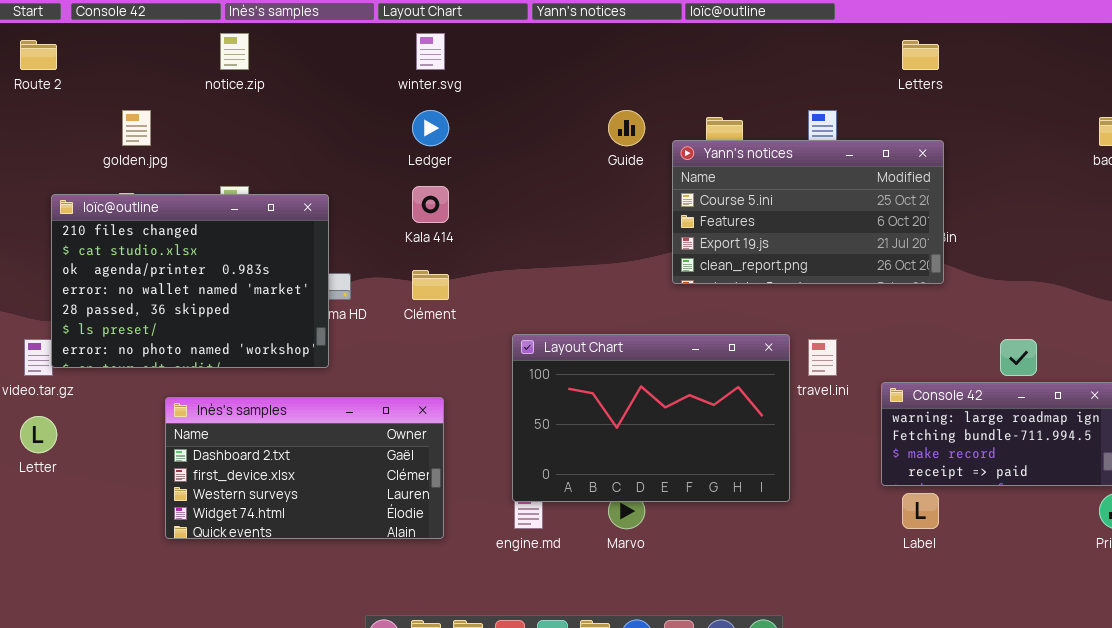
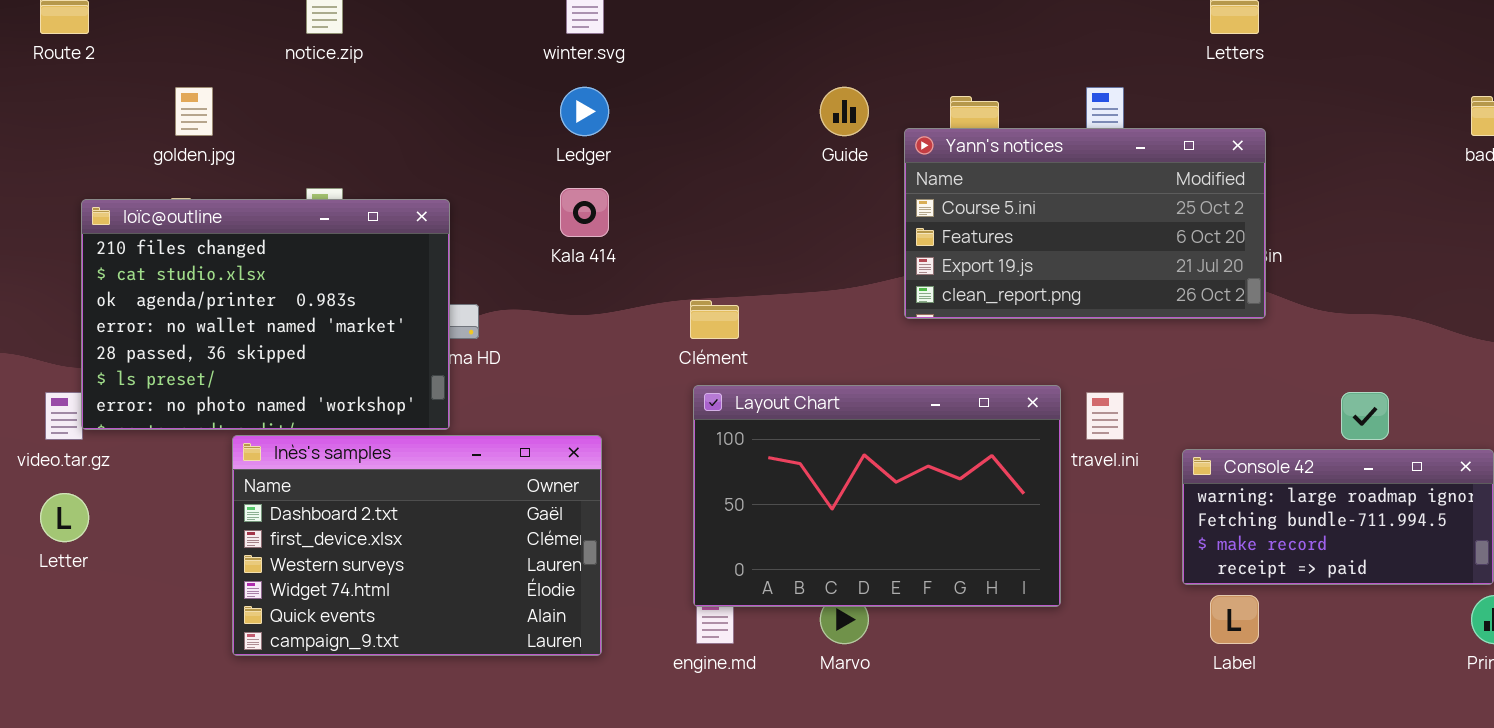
Clément: [412,270,449,300] -> [690,300,739,339], moved
Inès's samples: [165,397,444,539] -> [232,435,602,656], resized

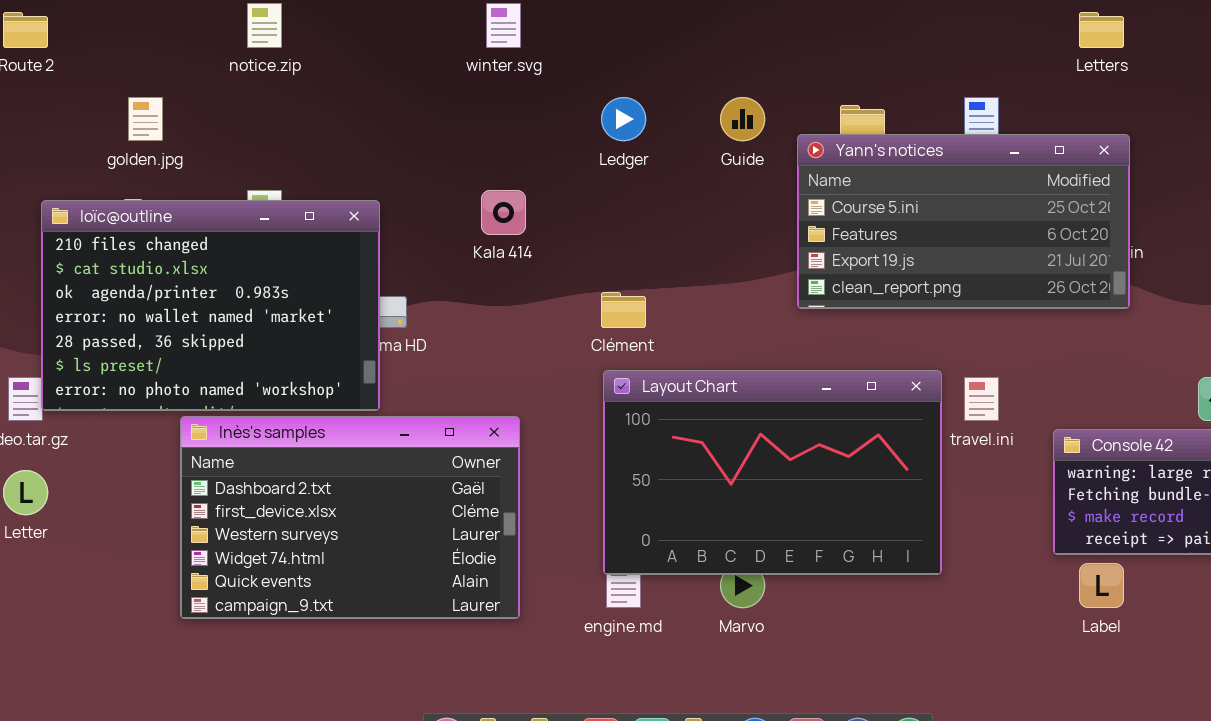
Ledger: [560,87,609,136] -> [601,97,646,141], moved

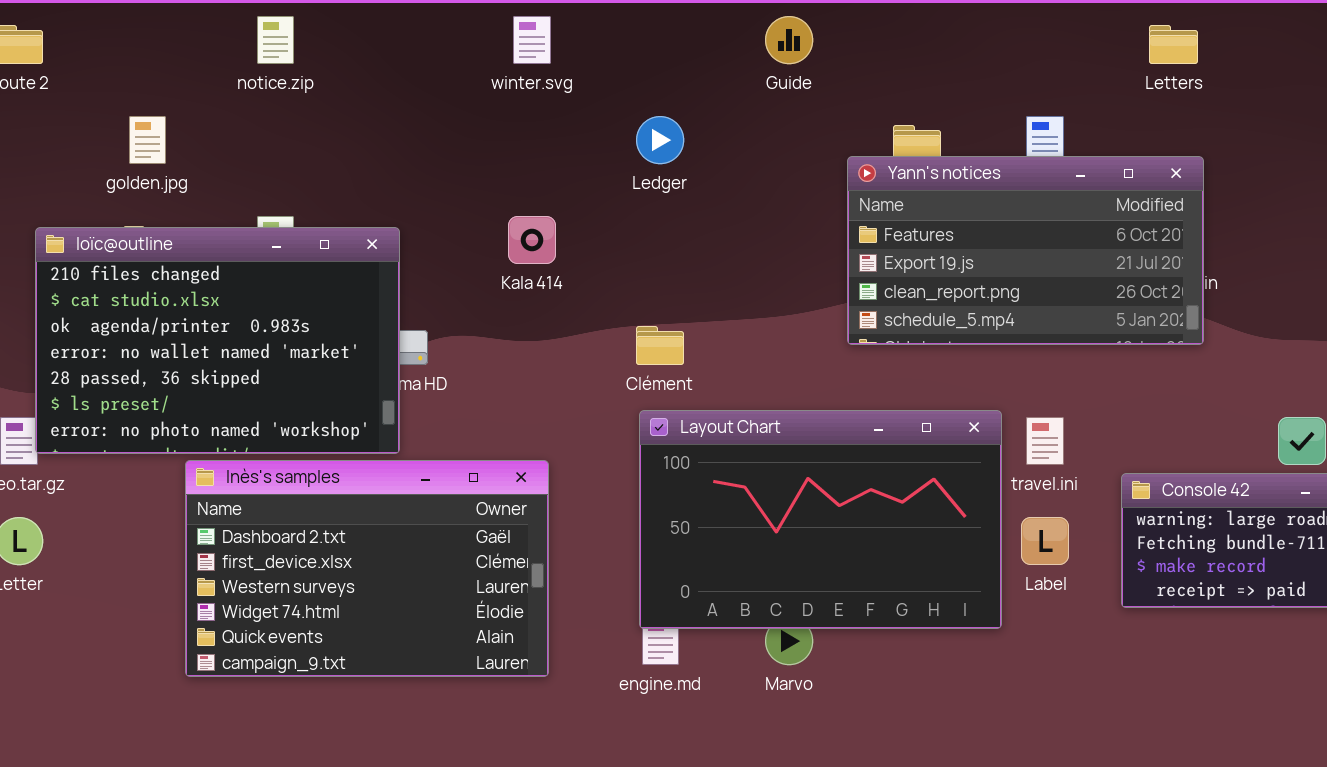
Guide: [720,97,765,141] -> [765,16,813,64], moved
Yann's notices: [797,134,1130,309] -> [847,156,1204,345], scrolled down 1 row
Label: [1079,563,1124,608] -> [1021,517,1069,565], moved

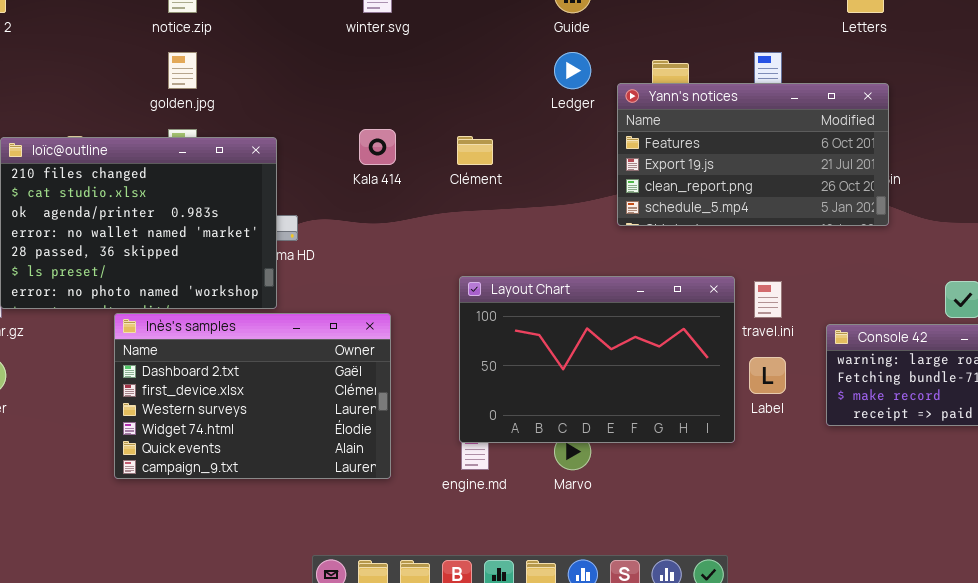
golden.jpg: [129,116,166,164] -> [168,52,197,89], moved
Ledger: [636,116,684,164] -> [554,52,591,89], moved
Clément: [636,326,684,365] -> [457,136,493,165], moved

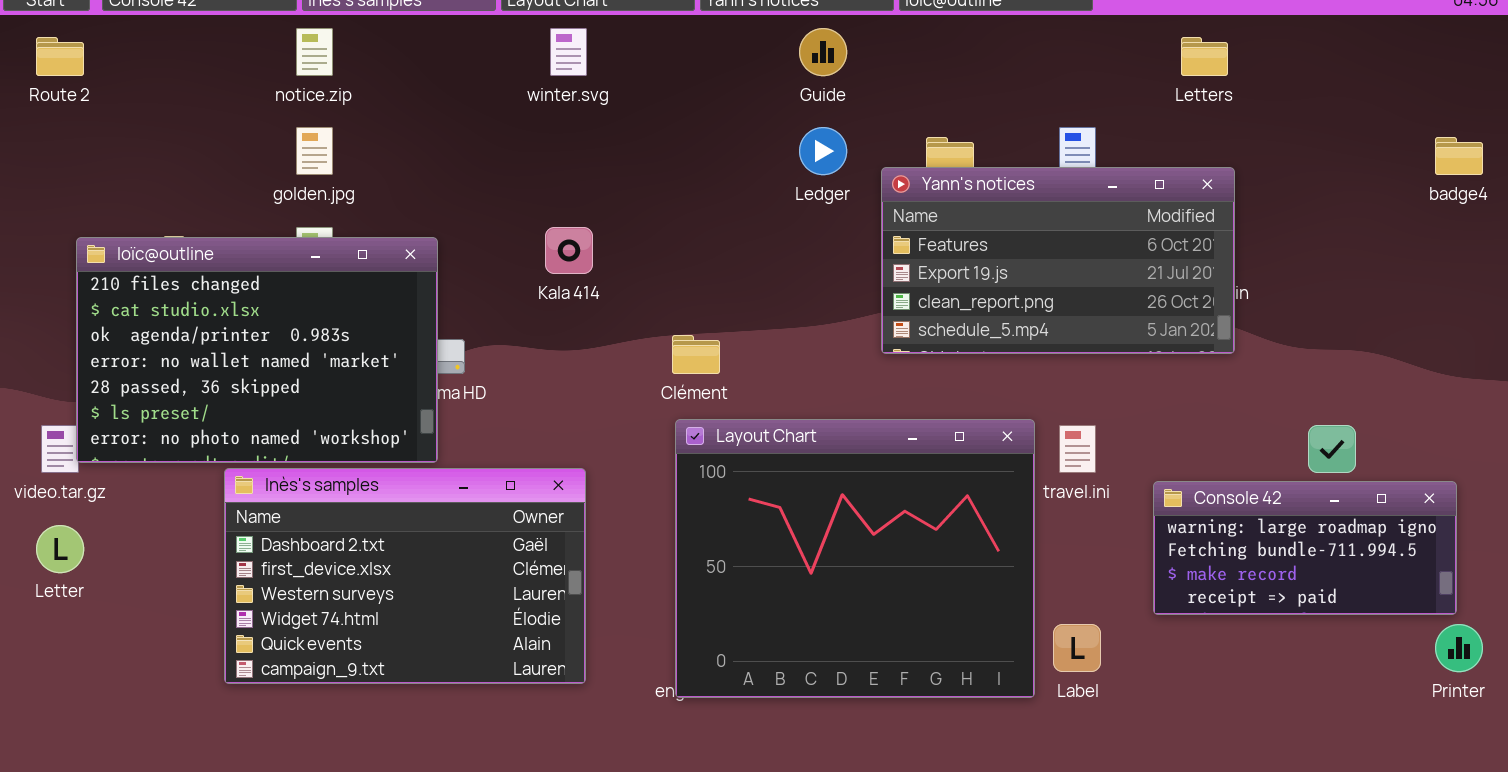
Clément: [457,136,493,165] -> [672,335,720,374], moved
Layout Chart: [459,276,735,443] -> [675,419,1035,698], resized
Label: [749,357,786,394] -> [1053,624,1101,672], moved

